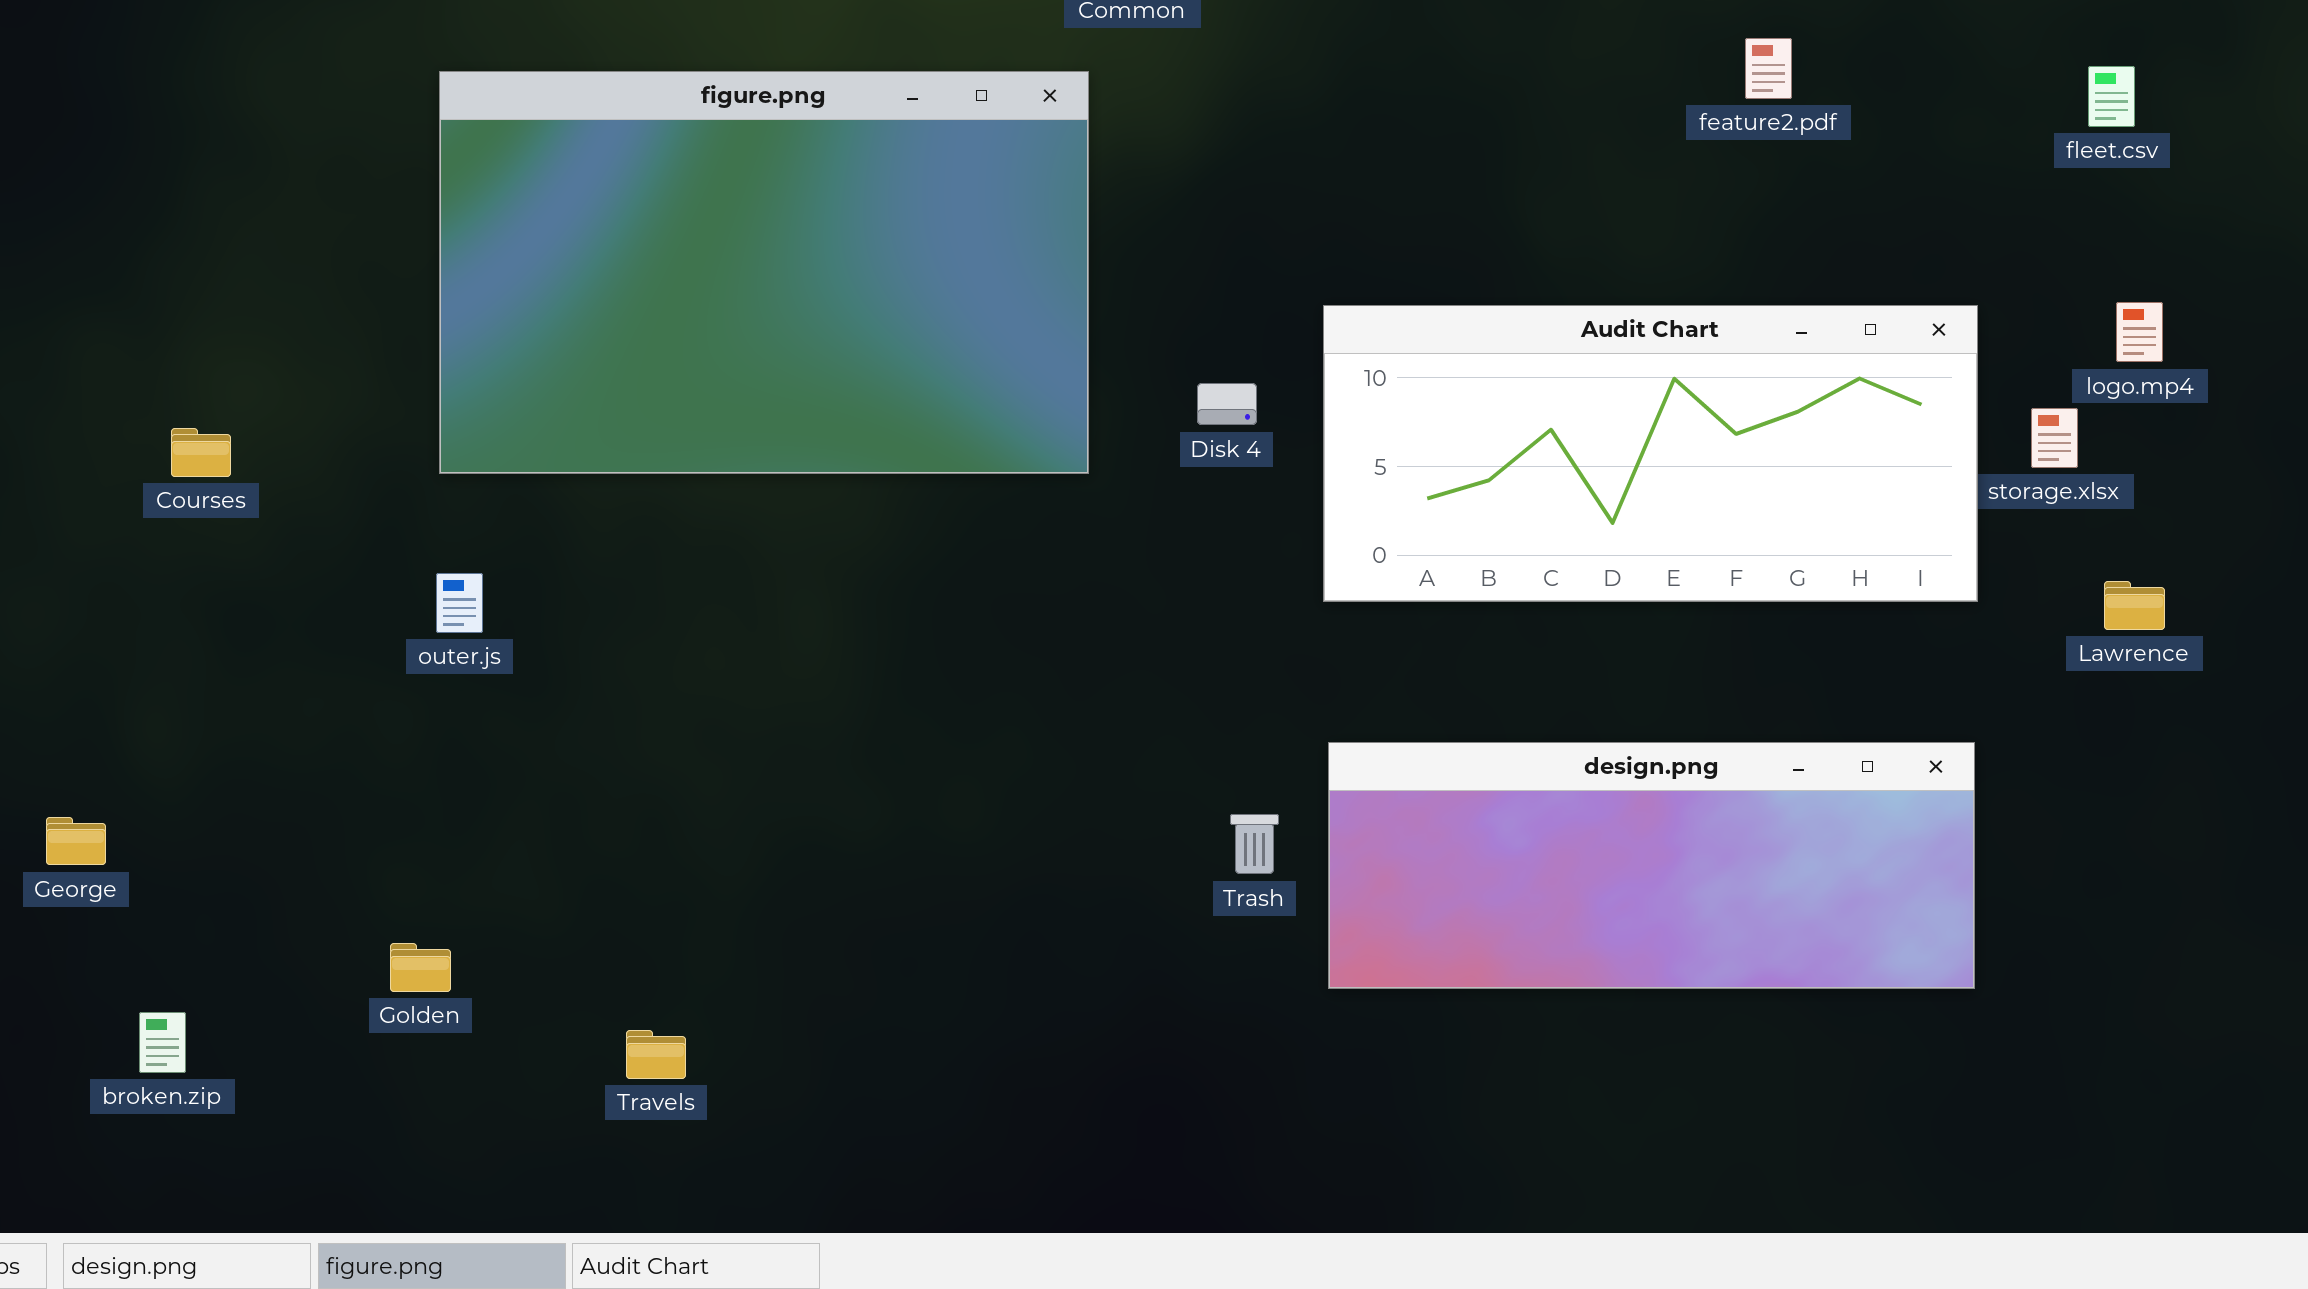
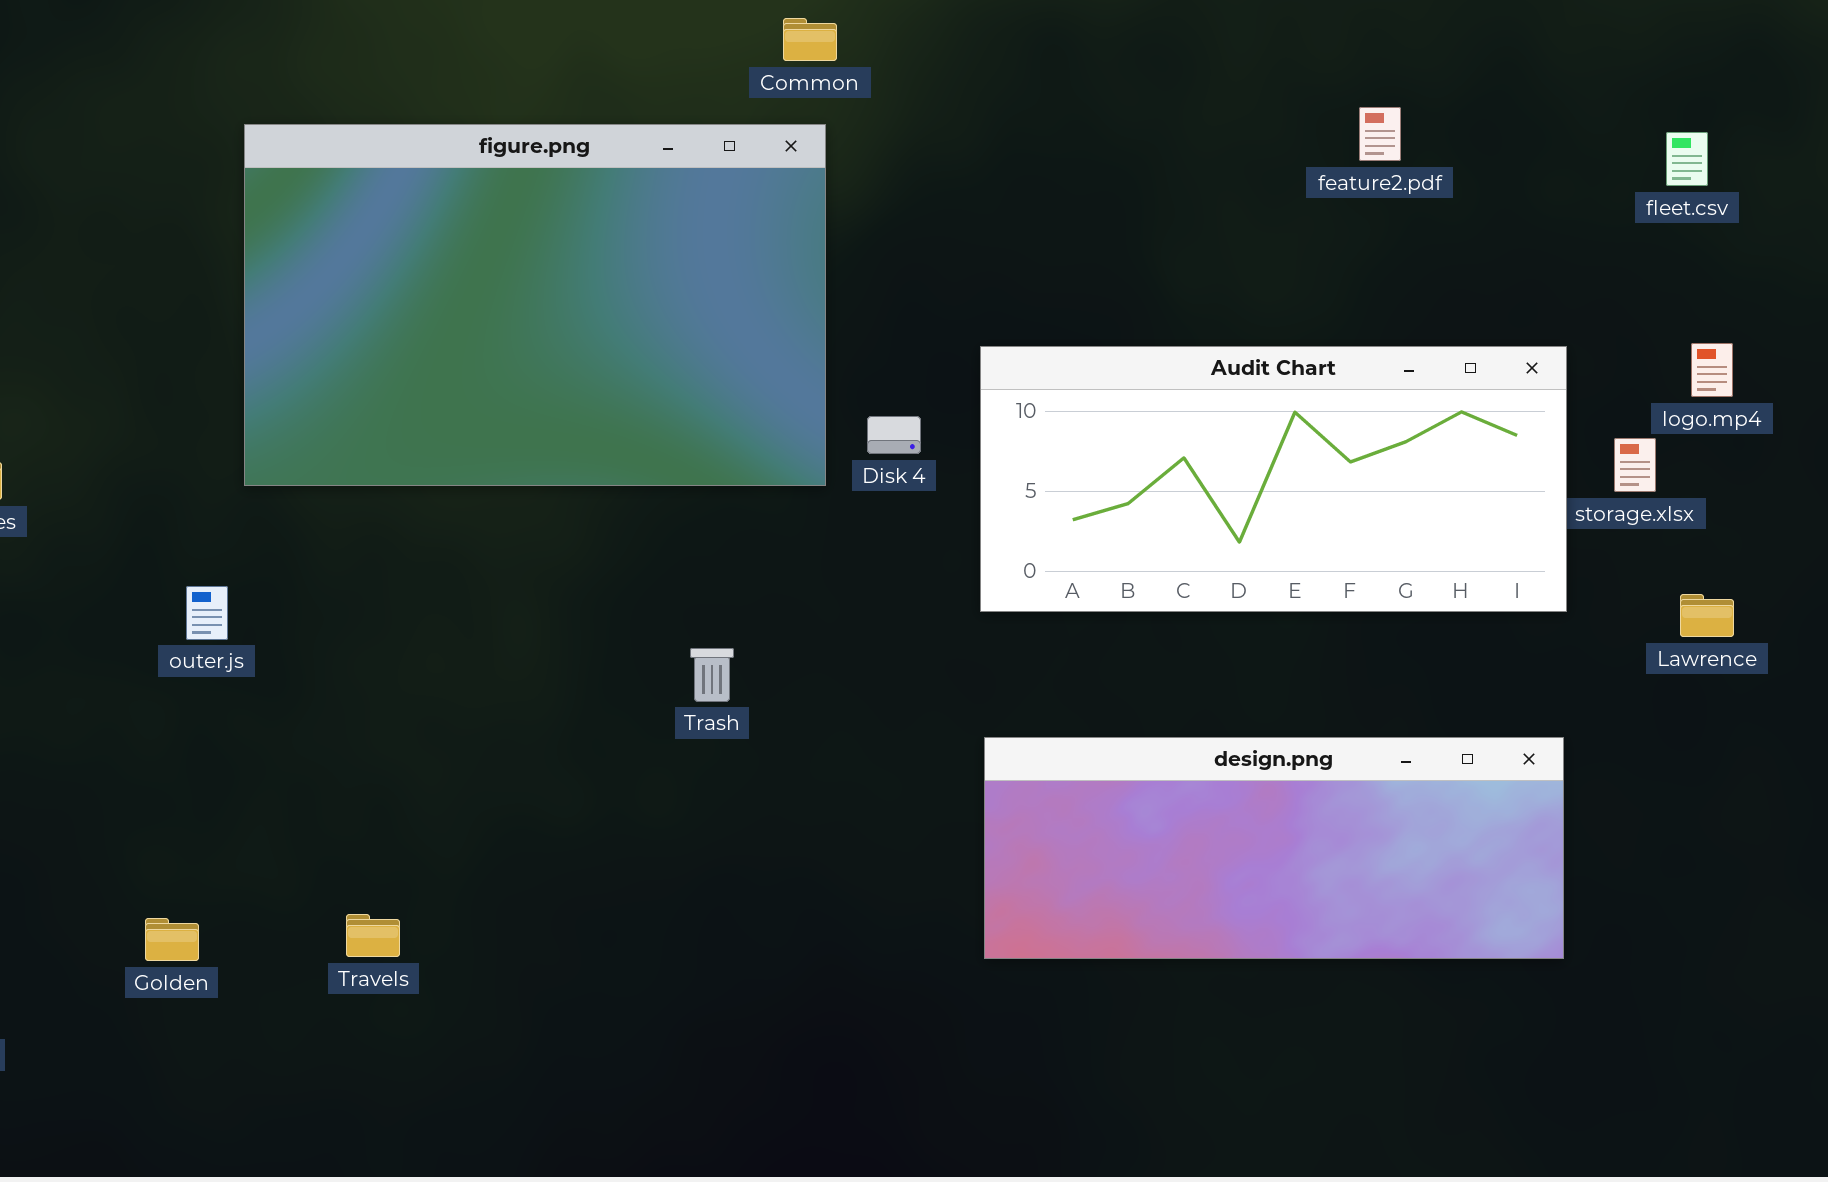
figure.png: [439,71,1089,474] -> [244,124,826,486], moved
Trash: [1230,814,1279,874] -> [690,648,734,702], moved
Travels: [626,1030,686,1079] -> [346,914,400,957], moved

